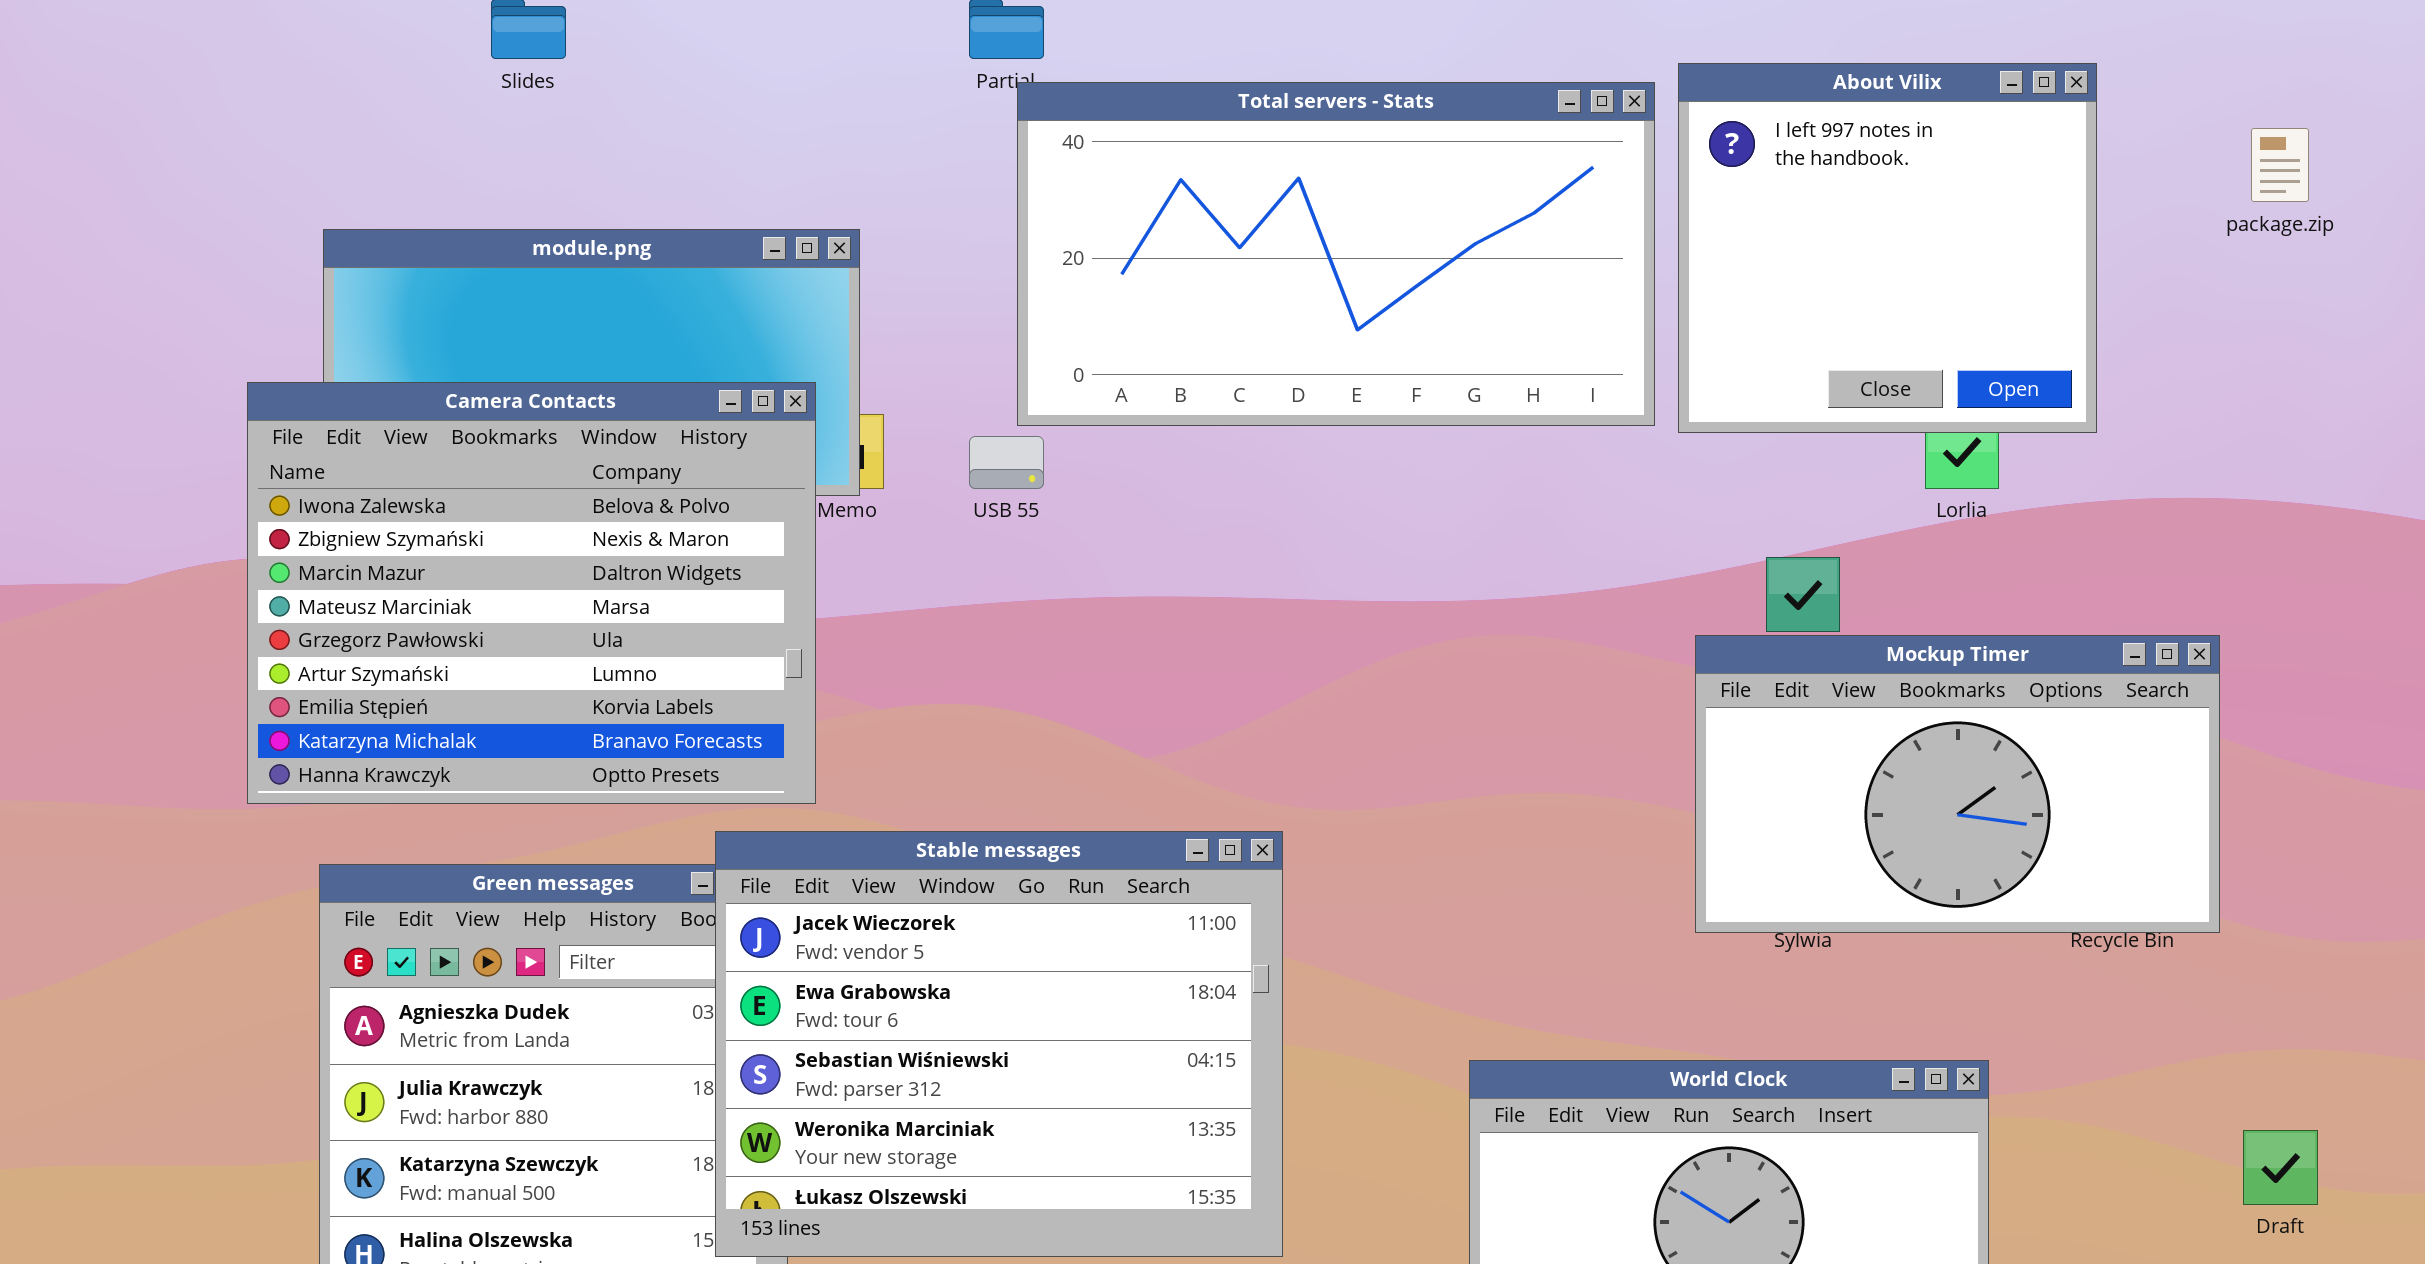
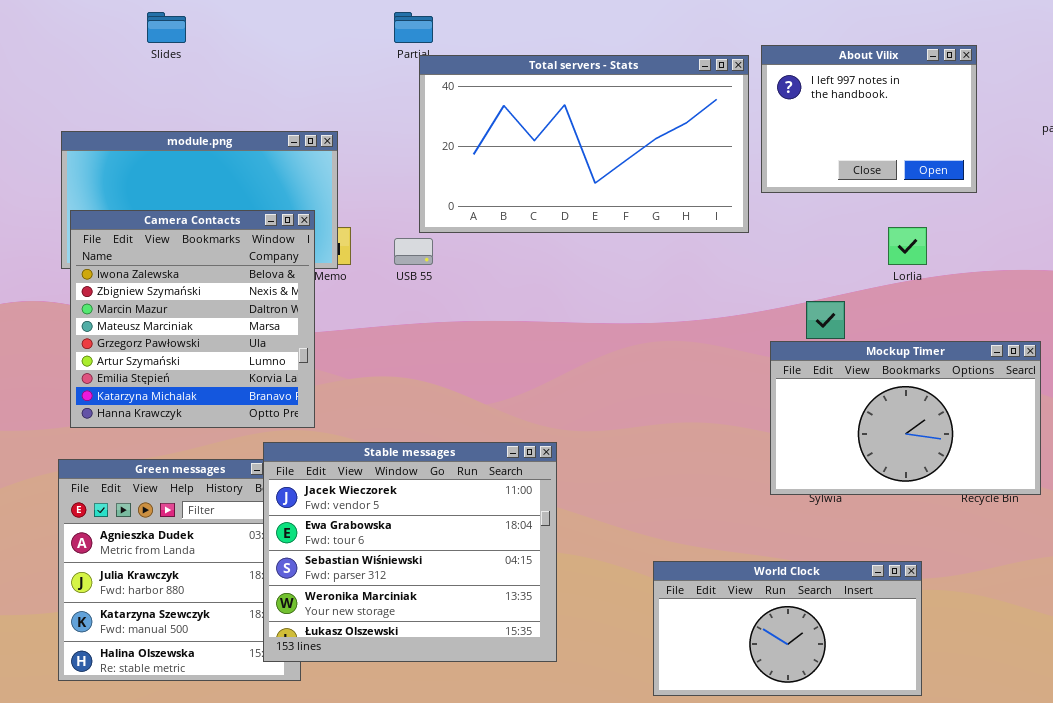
About Vilix: [1678,63,2097,433] -> [761,45,977,193], resized
Camera Contacts: [247,382,816,804] -> [70,210,315,428], resized

